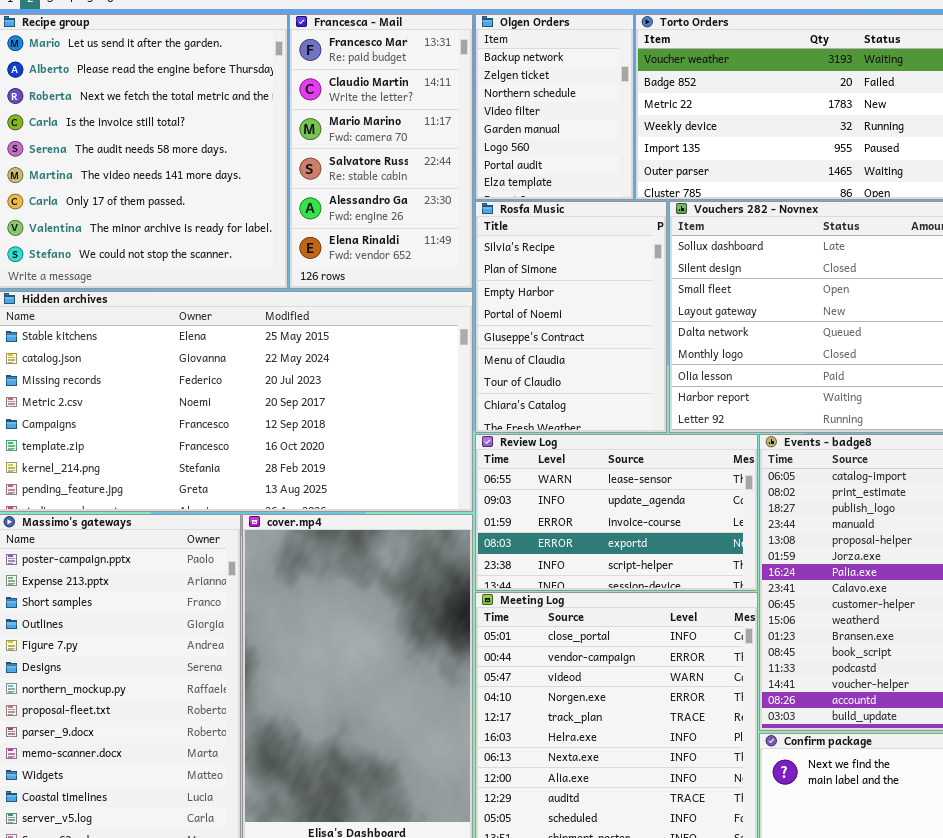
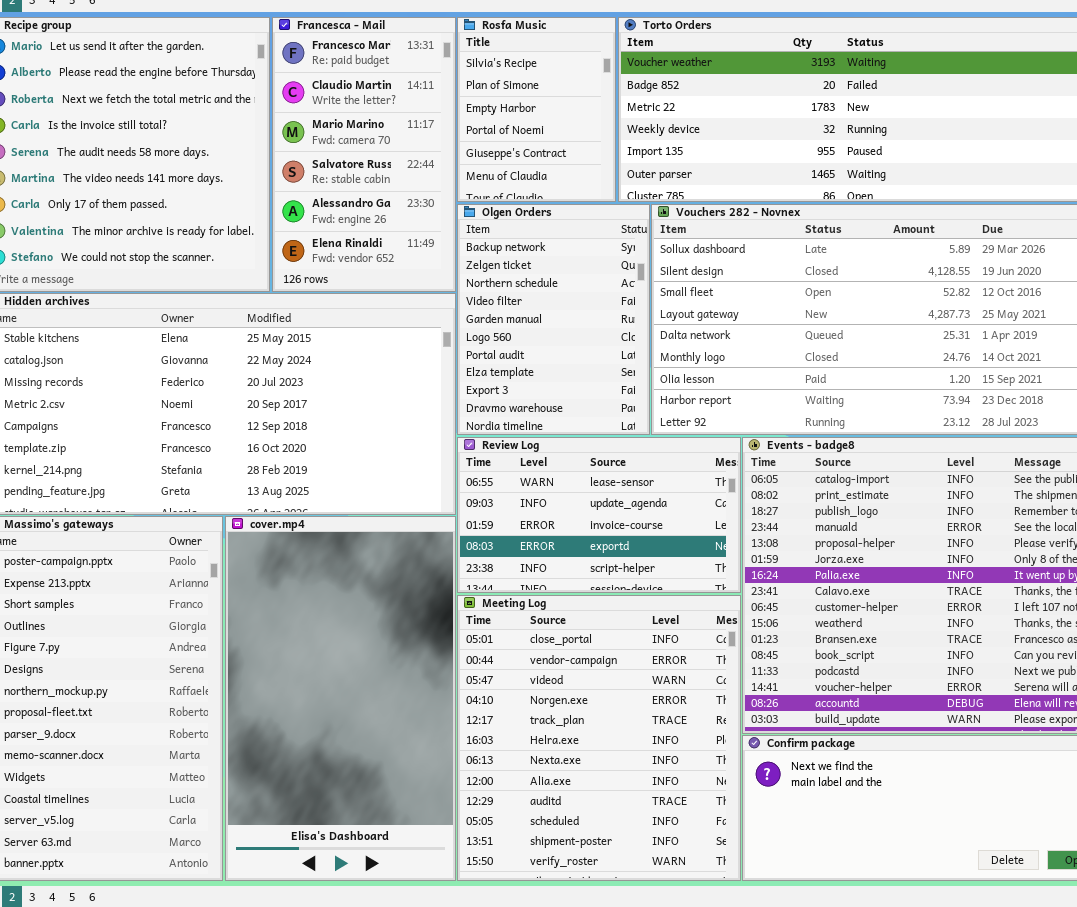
Olgen Orders: [475,14,634,200] -> [457,204,650,435], moved, resized
Rosfa Music: [475,201,667,433] -> [457,17,616,202], moved, resized

